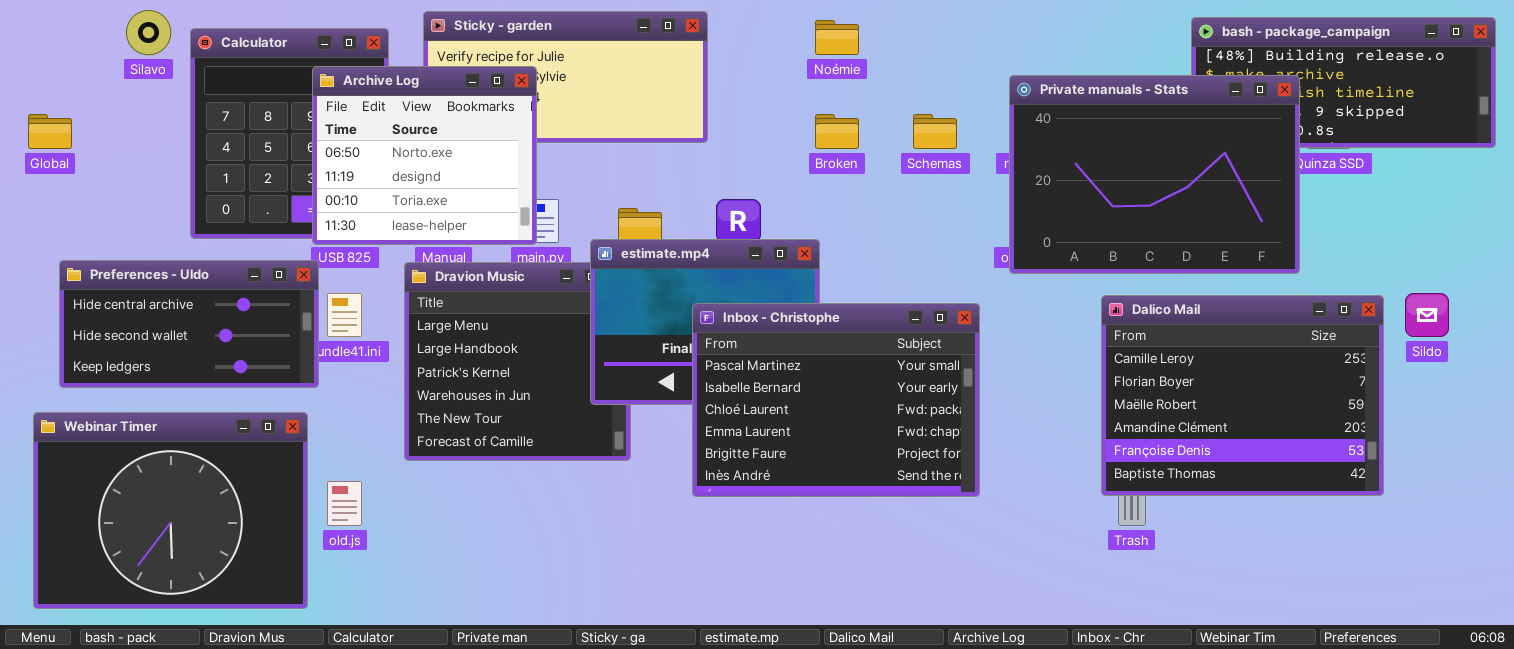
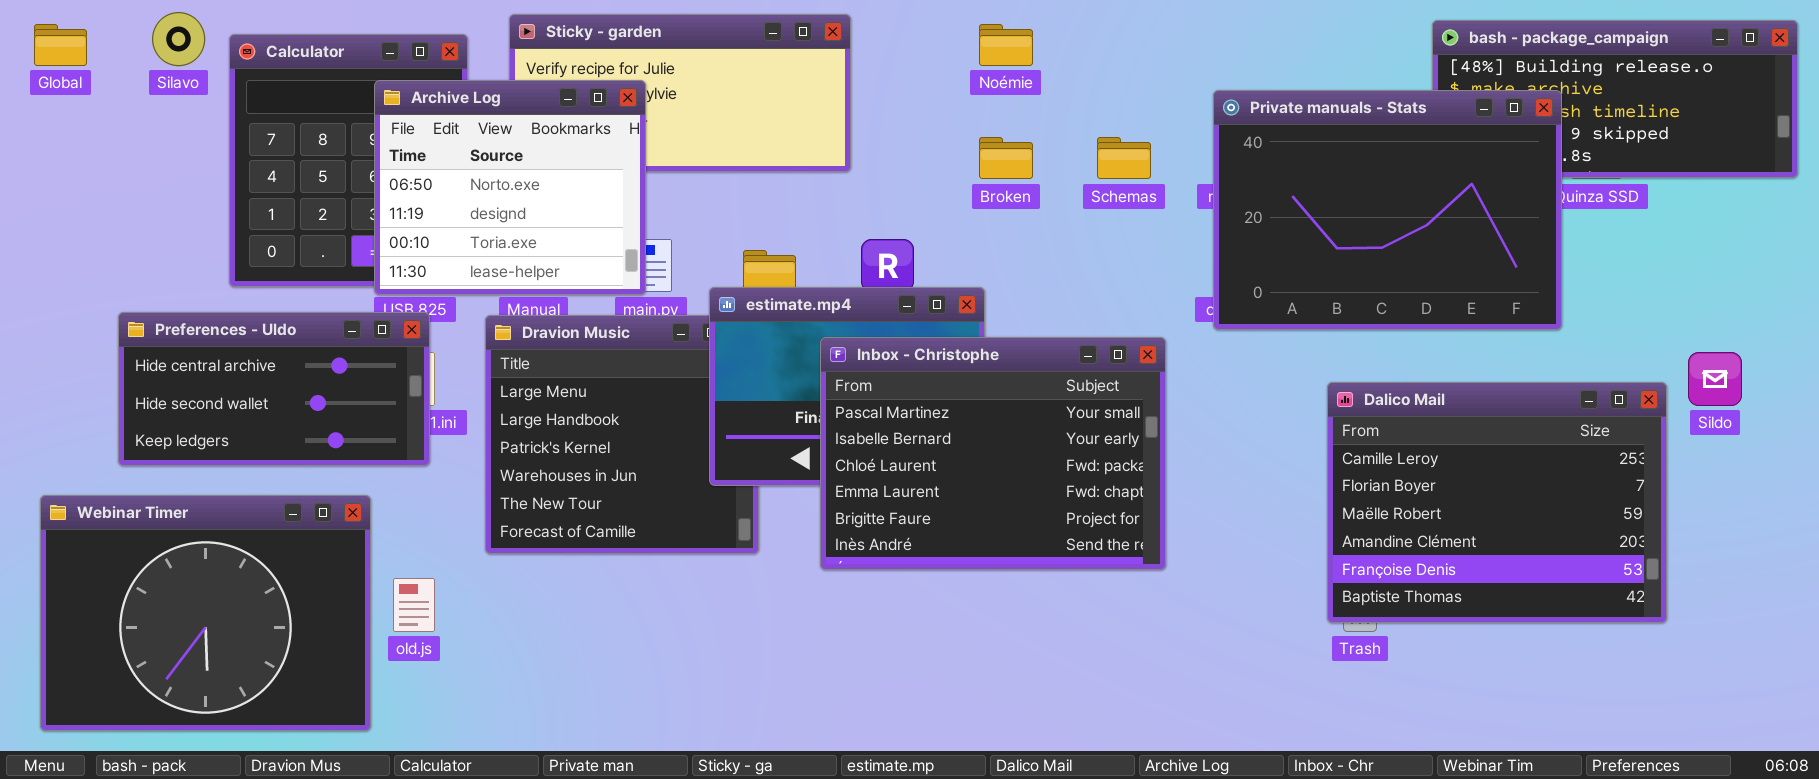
Global: [28,114,72,149] -> [34,24,87,66], moved
Preferences - Uldo: [59,260,319,388] -> [118,312,430,466], moved
Dalico Mail: [1101,295,1384,496] -> [1327,382,1667,623], moved
Inbox - Christophe: [692,303,980,497] -> [820,337,1166,570], moved

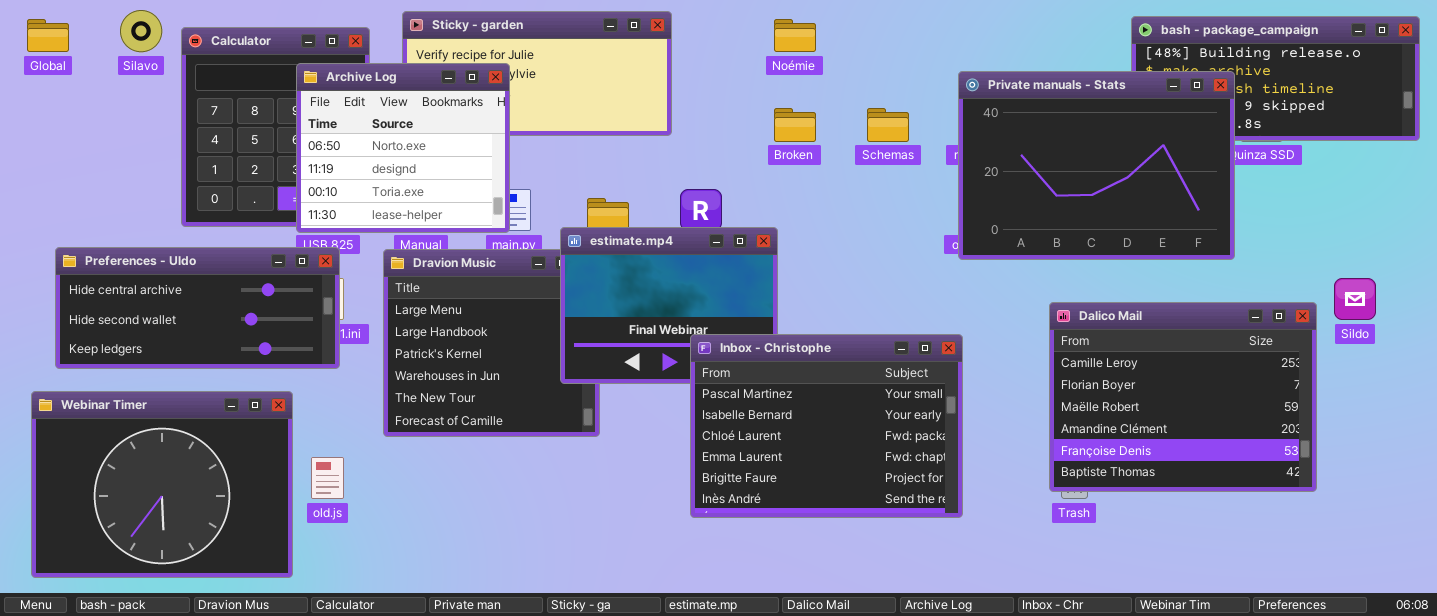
Preferences - Uldo: [118,312,430,466] -> [55,247,340,369], resized
Inbox - Christophe: [820,337,1166,570] -> [690,334,963,518], moved

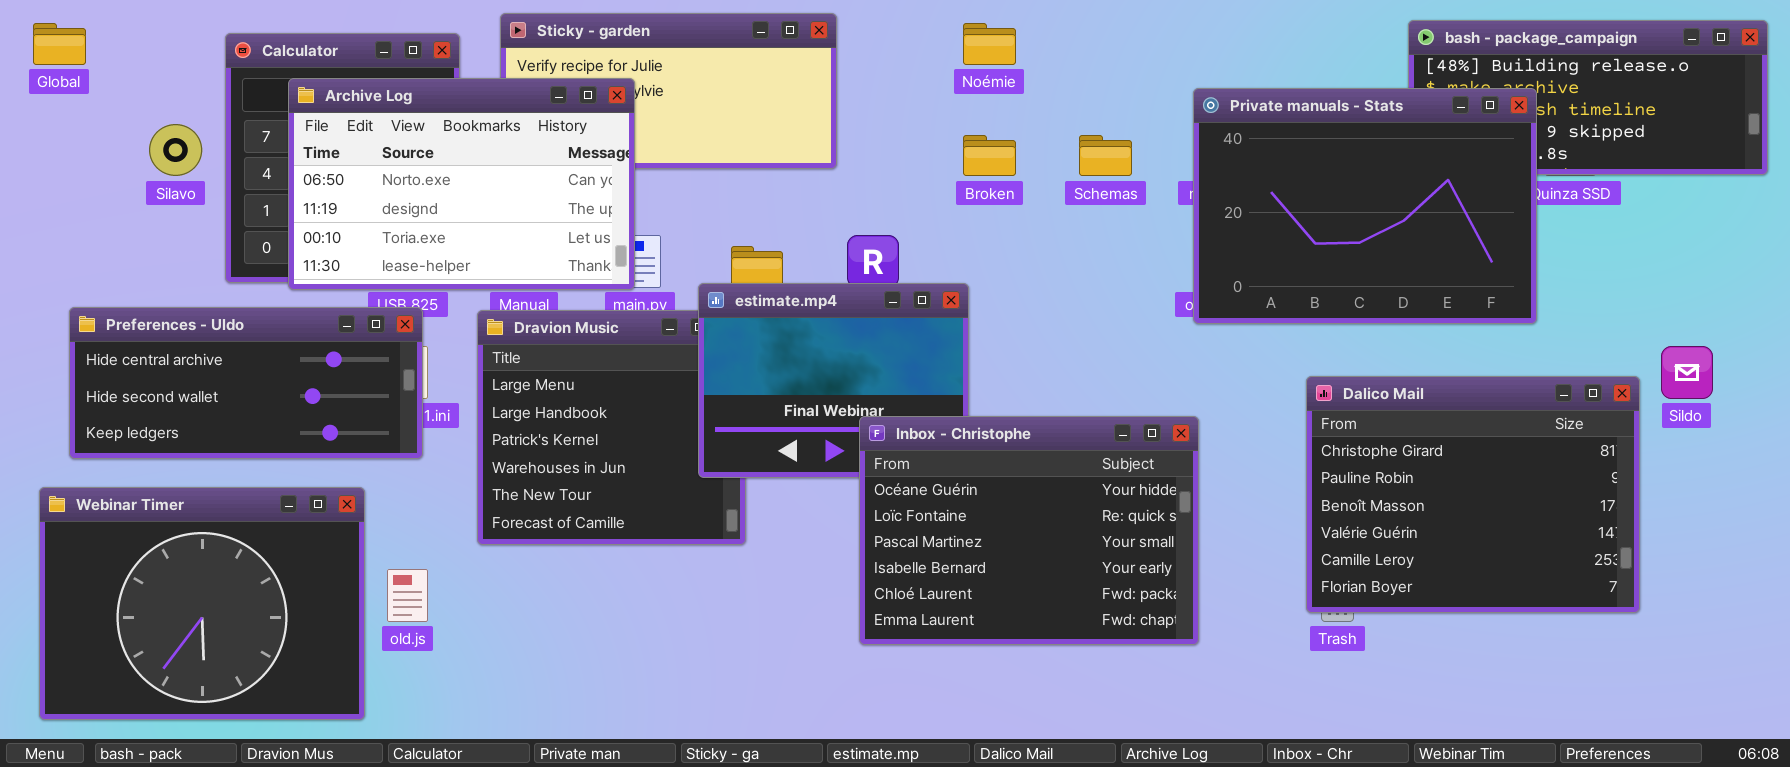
Silavo: [120,10,162,52] -> [149,124,202,176], moved
Archive Log: [296,63,510,233] -> [288,78,635,290], resized
Dalico Mail: [1049,302,1317,492] -> [1306,376,1640,613], scrolled up 4 rows
Inbox - Christophe: [690,334,963,518] -> [859,416,1199,645], scrolled up 2 rows

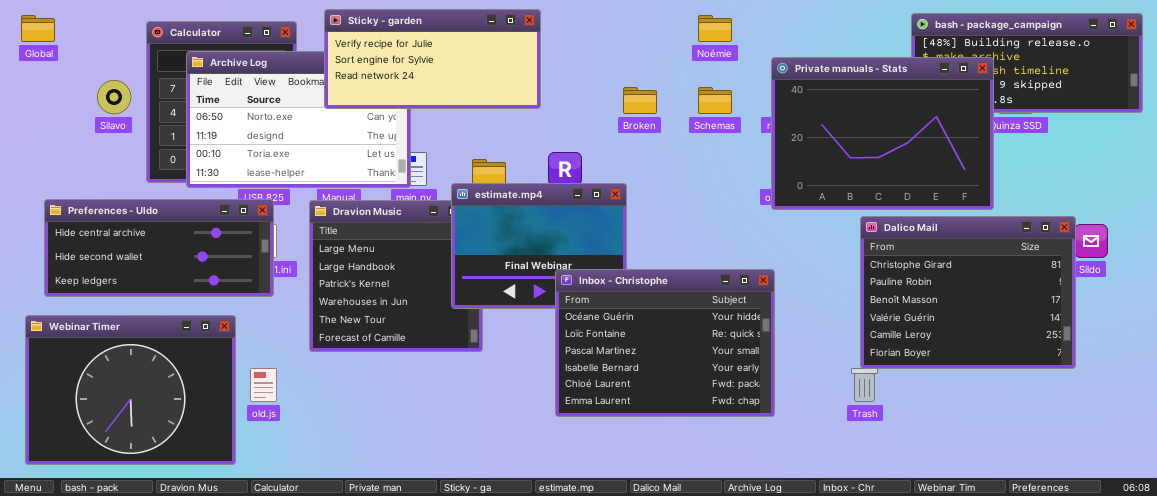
Sticky - garden: [500,13,837,169] -> [324,9,541,109], raised
Noémie: [963,23,1016,65] -> [698,15,732,42], moved
Dalico Mail: [1306,376,1640,613] -> [860,216,1076,369], moved

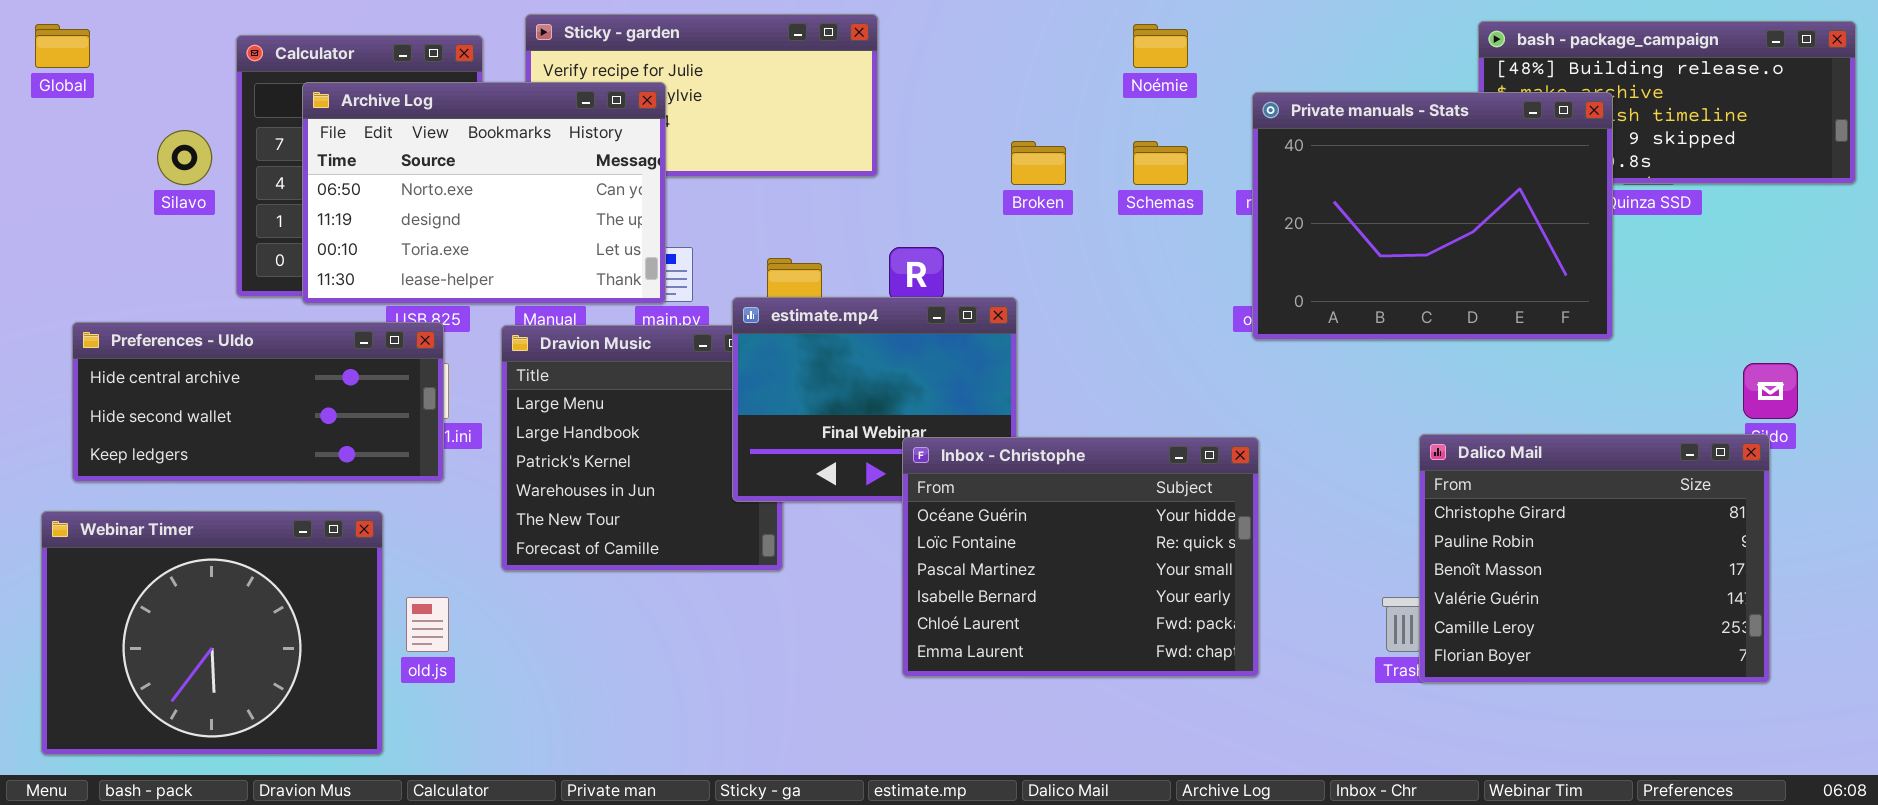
Archive Log: [186,51,411,188] -> [302,82,666,304], raised
Dalico Mail: [860,216,1076,369] -> [1419,434,1770,683], moved

